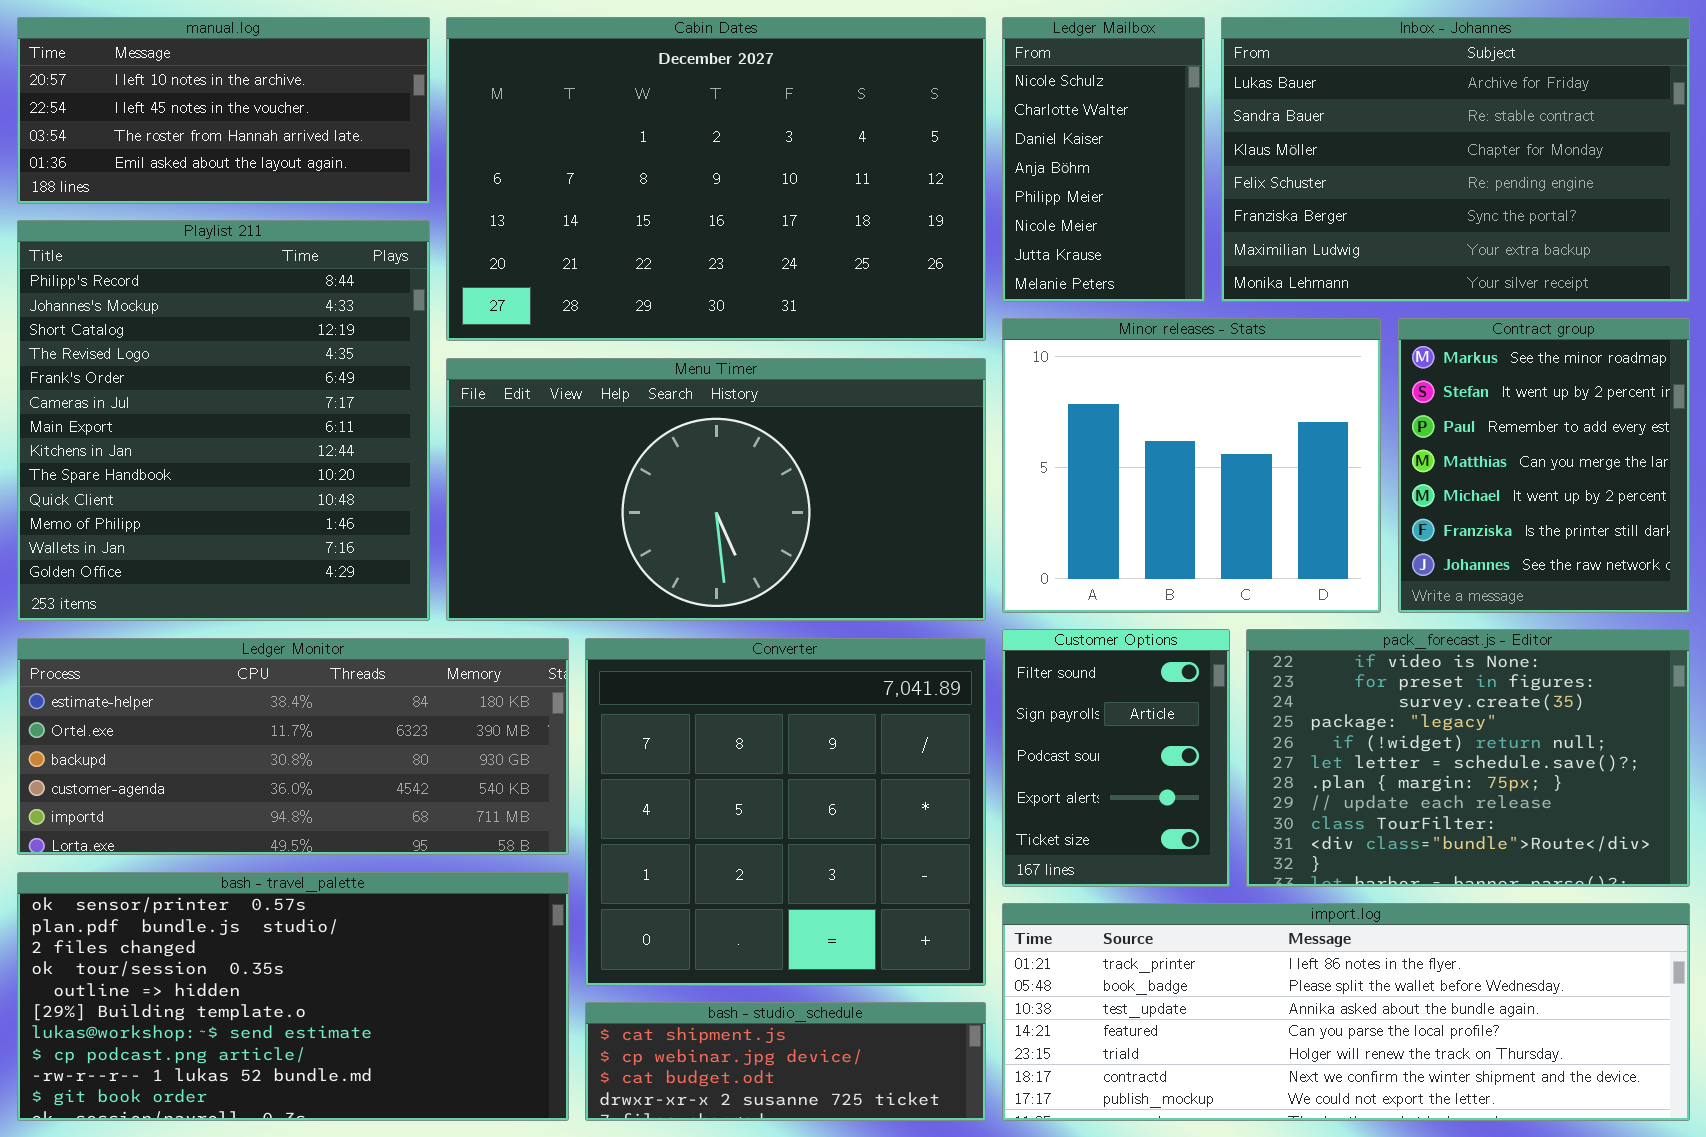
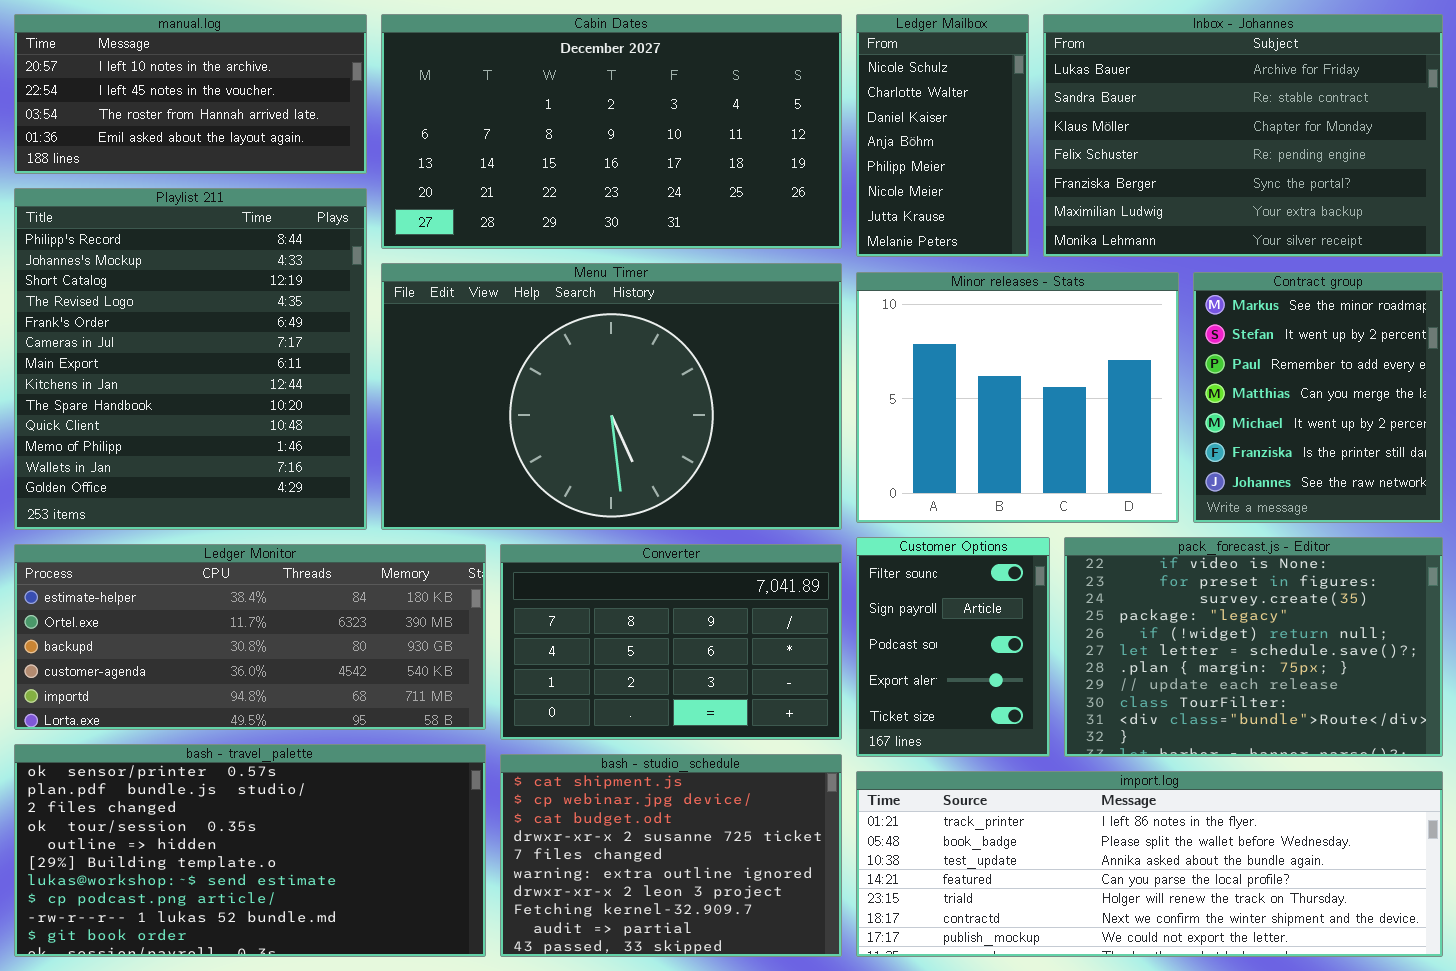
Cabin Dates: [446,17,986,341] -> [381,14,842,249], resized
Menu Timer: [446,358,986,621] -> [381,263,842,530], resized
Converter: [585,638,986,986] -> [500,544,842,740], resized
bash - studio_schedule: [585,1002,986,1121] -> [500,754,842,957], resized

